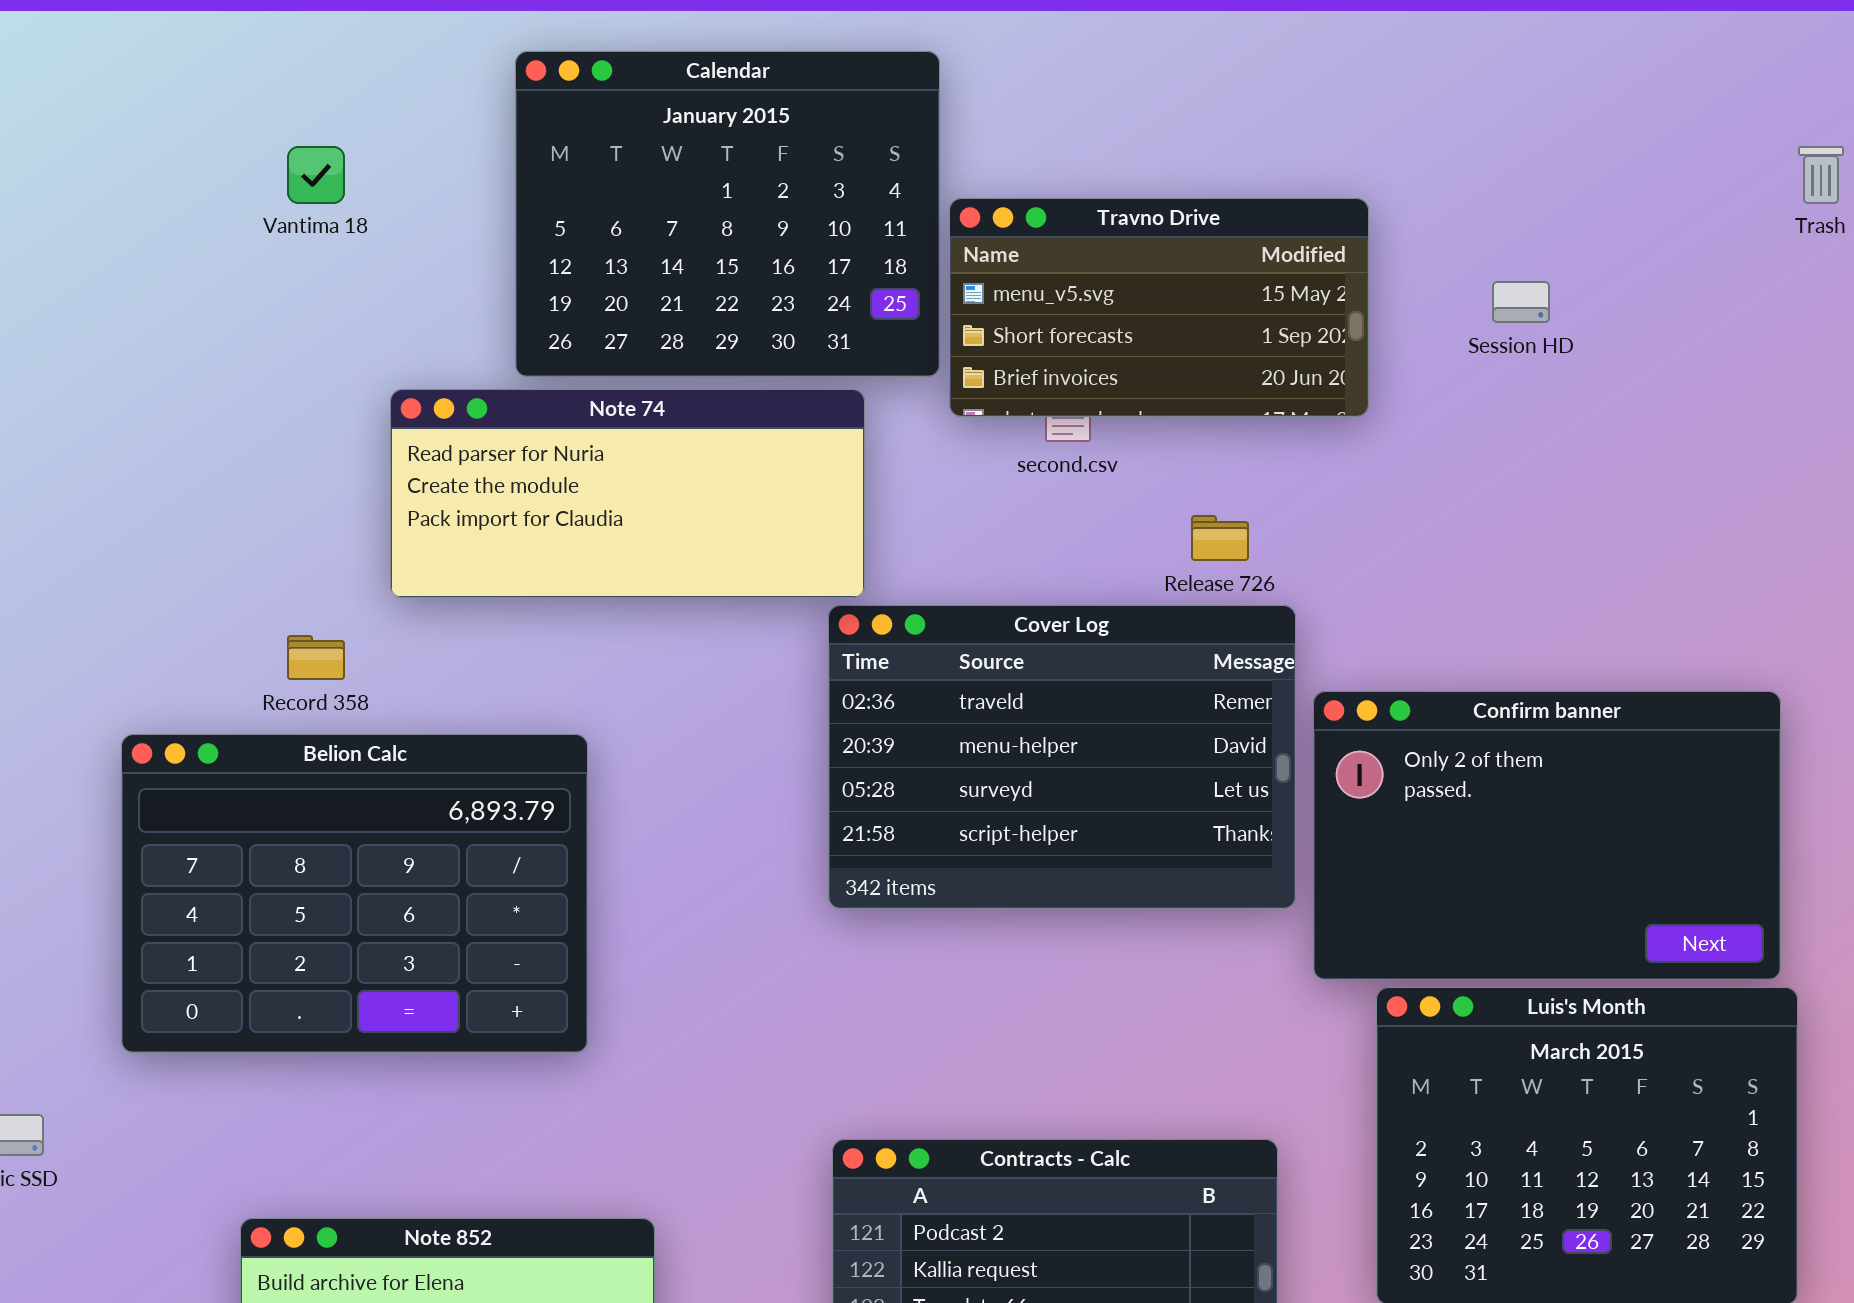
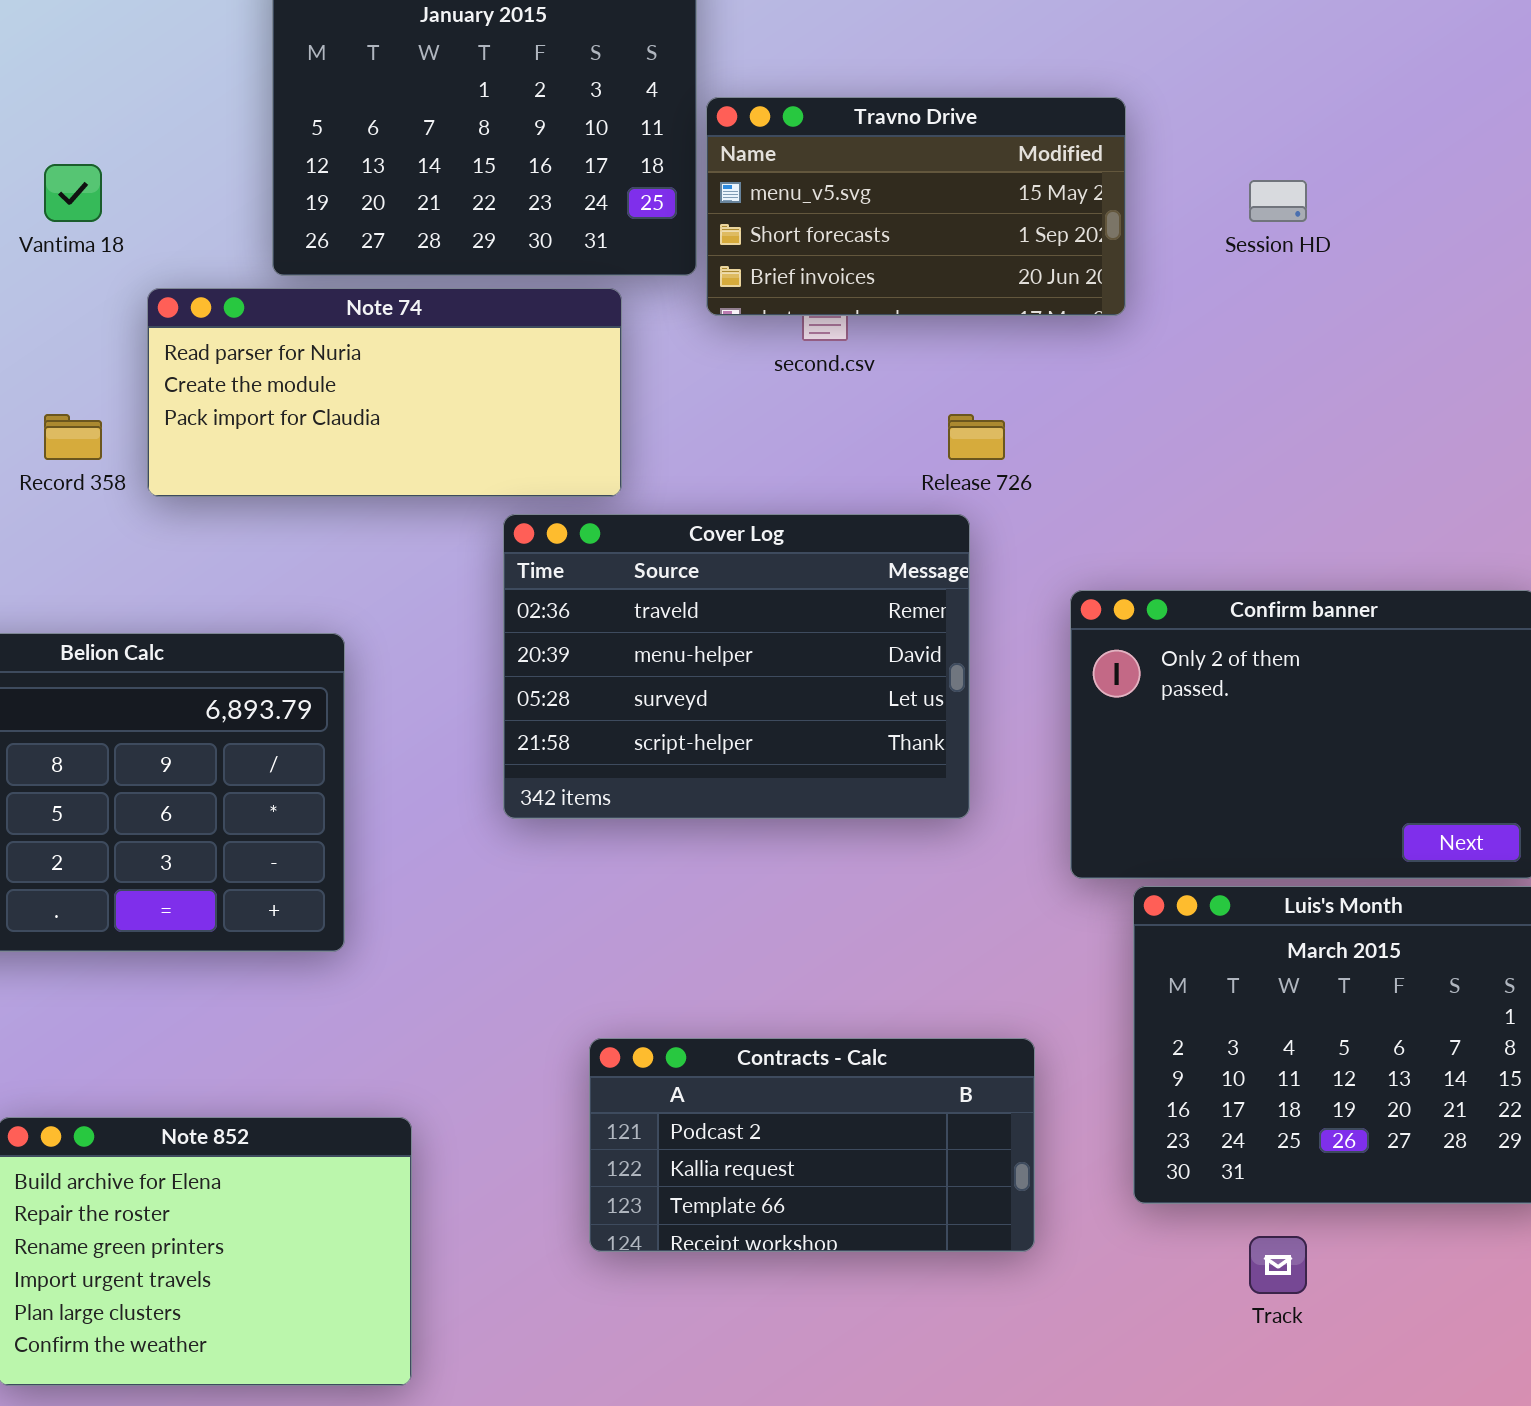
Vantima 18: [287,146,345,204] -> [44,164,102,222], moved
Cover Log: [828,605,1296,909] -> [503,514,970,819], moved
Record 358: [287,635,345,680] -> [44,414,102,460], moved

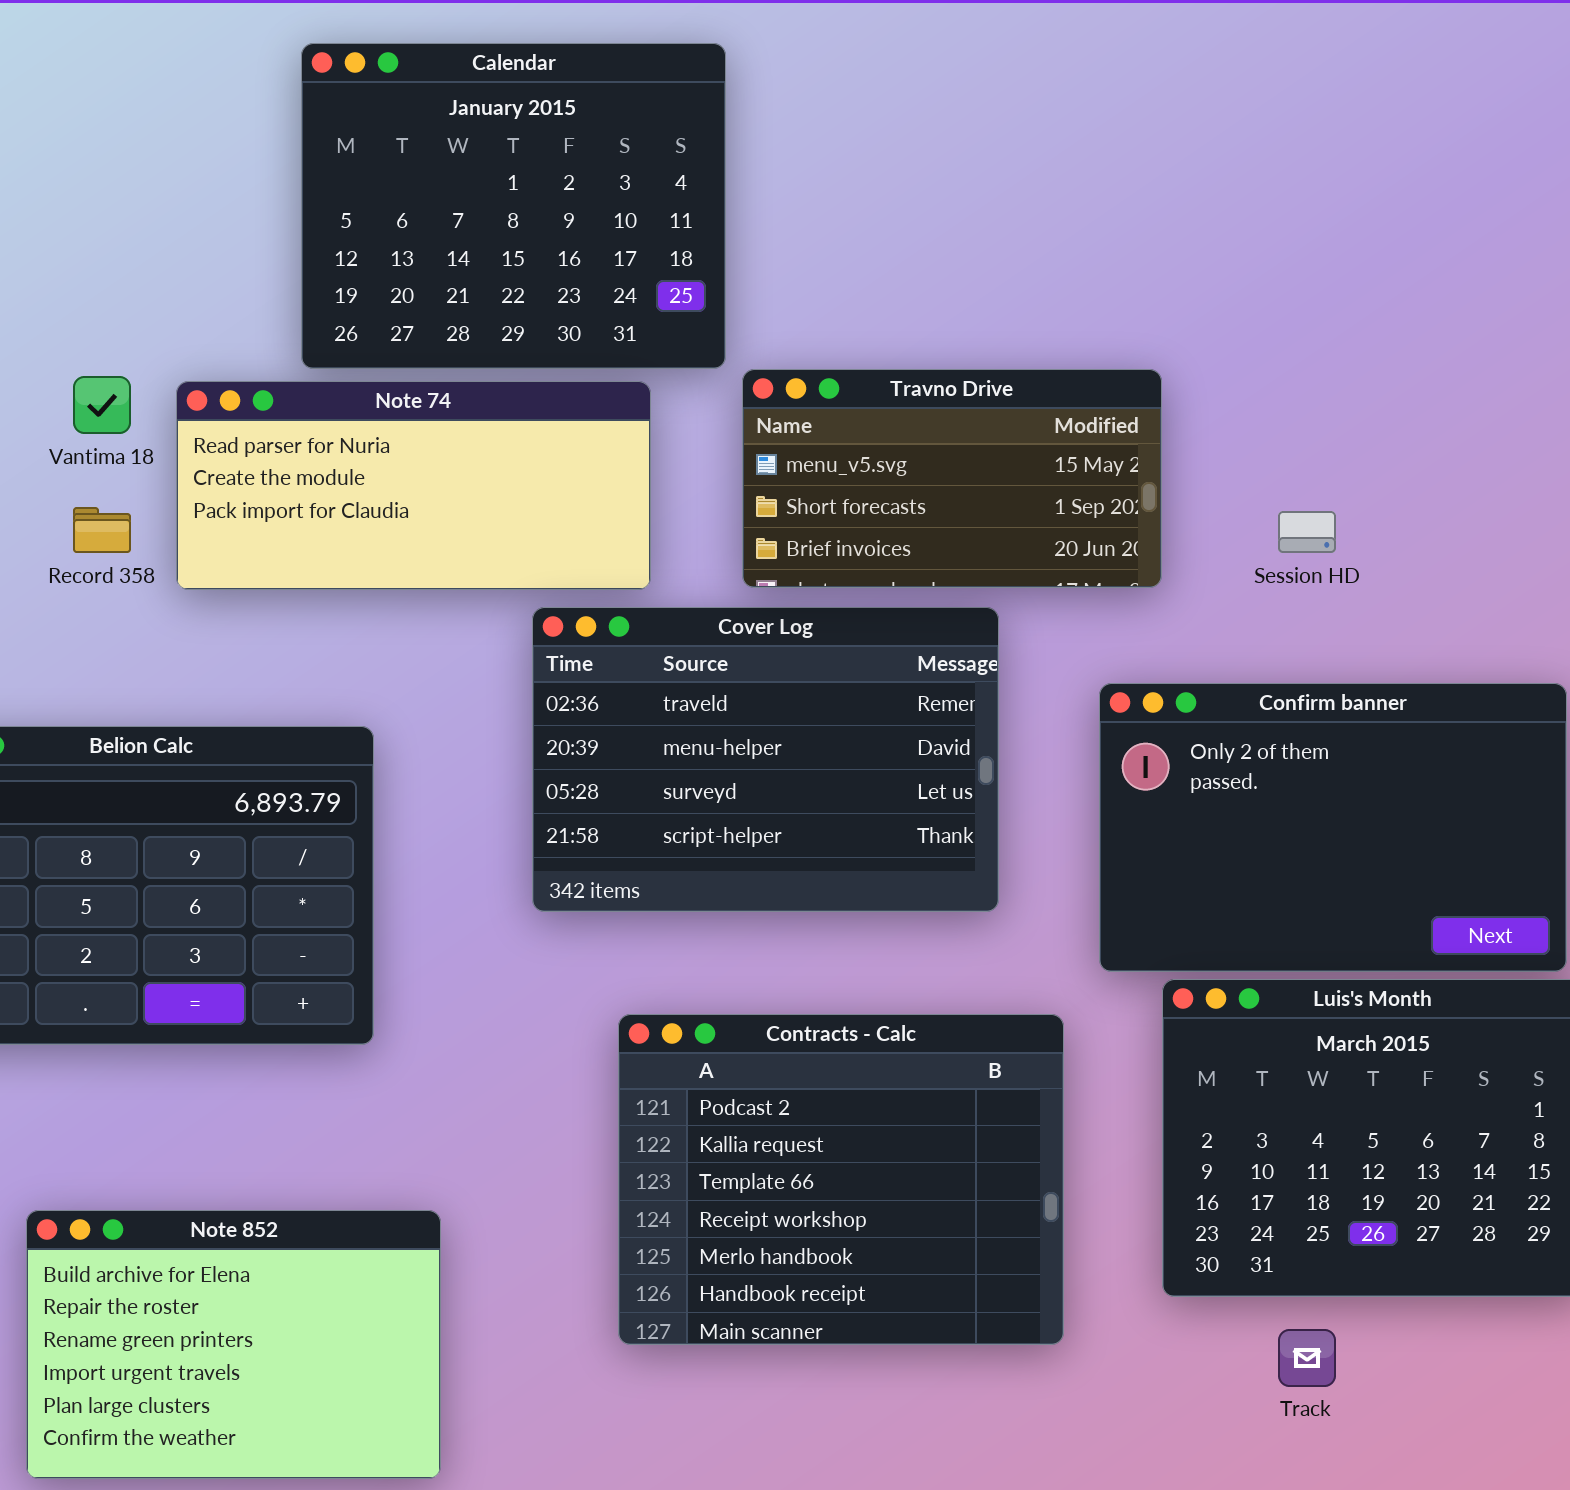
Travno Drive: [706,97,1126,316] -> [742,369,1162,588], moved
Vantima 18: [44,164,102,222] -> [73,376,131,434], moved
Session HD: [1249,180,1307,222] -> [1278,511,1336,553], moved
Contracts - Calc: [589,1038,1035,1252] -> [618,1014,1064,1345], resized

